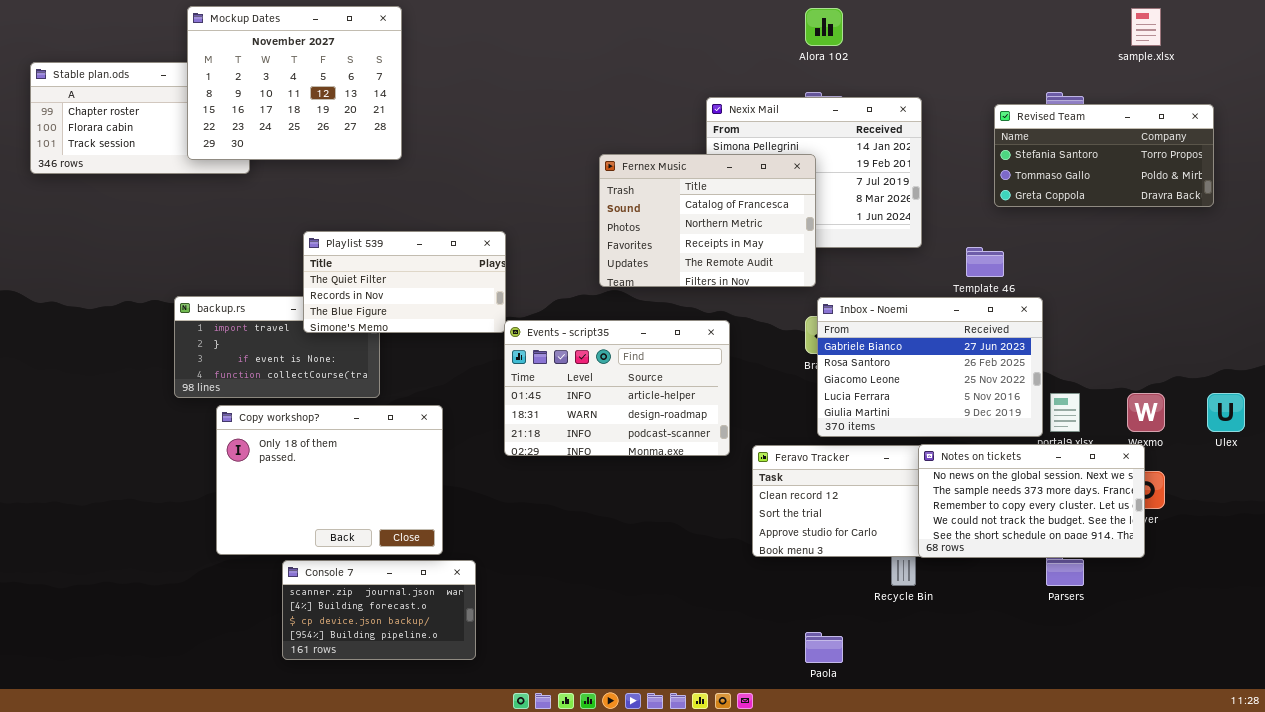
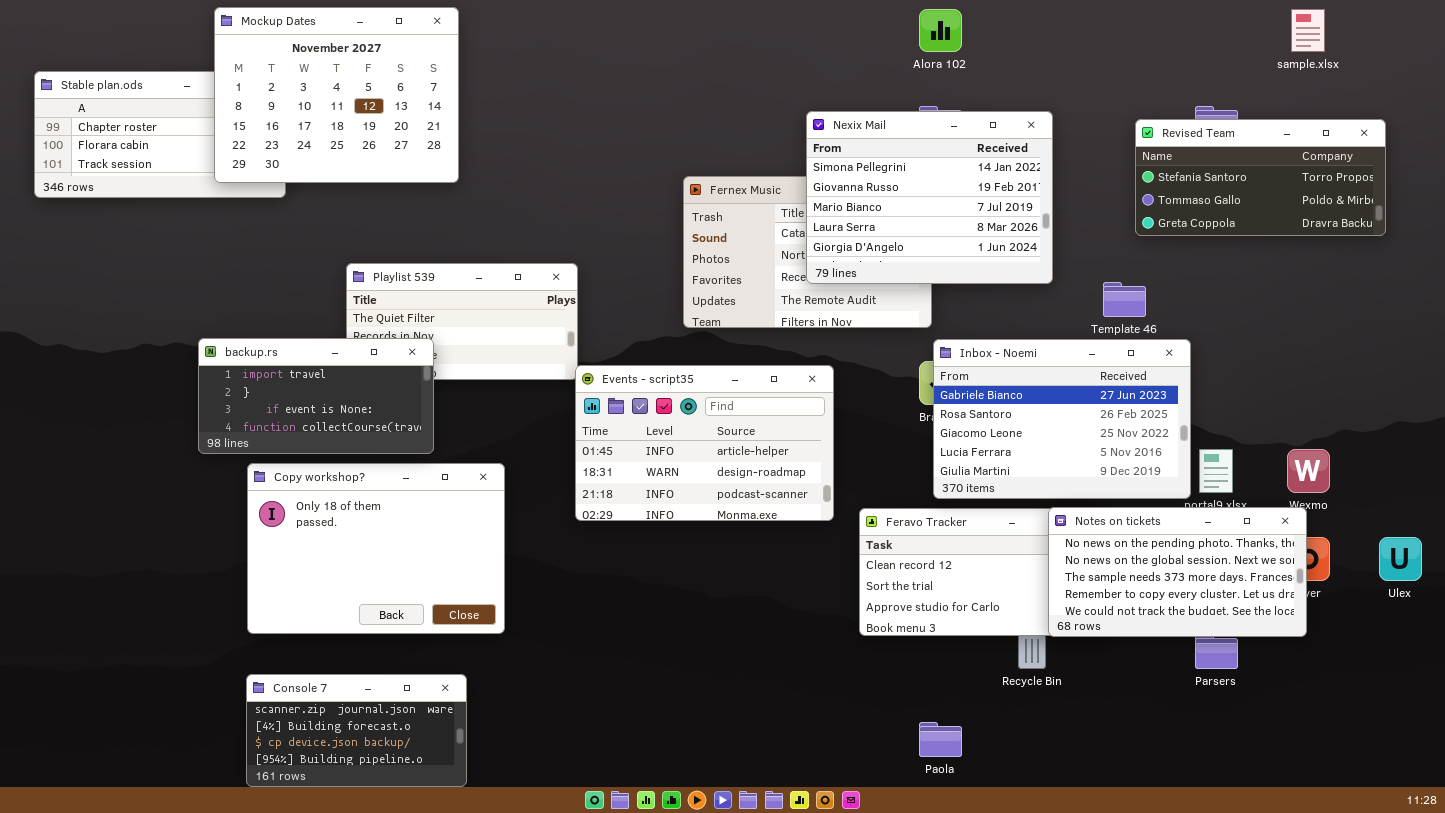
Nexix Mail: [706,97,922,248] -> [806,111,1053,284], raised
backup.rs: [174,296,380,398] -> [198,338,434,454], raised
Ulex: [1207,393,1245,432] -> [1379,537,1422,581], moved
Notes on tickets: [918,444,1145,558] -> [1048,507,1307,637], scrolled up 1 row
Console 7: [282,560,476,660] -> [246,674,467,787], moved

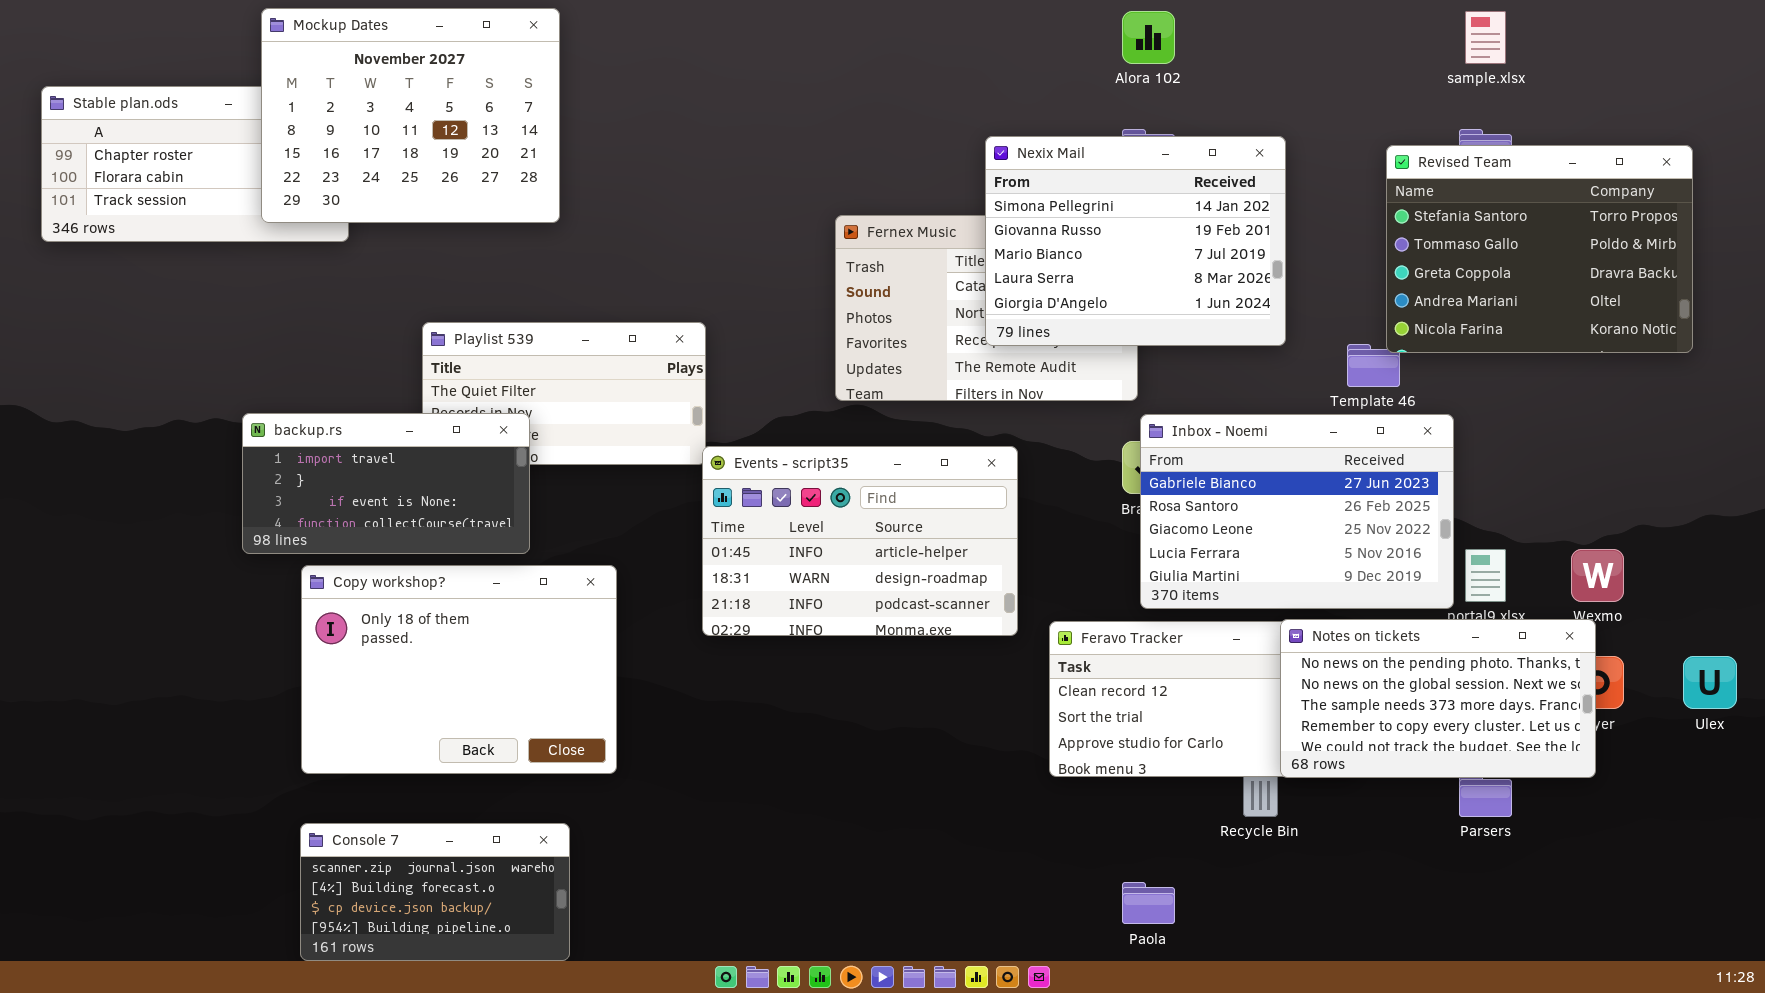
sample.xlsx: [1291,9,1325,52] -> [1465,11,1506,64], moved
Revised Team: [1135,119,1386,236] -> [1386,145,1693,353], resized

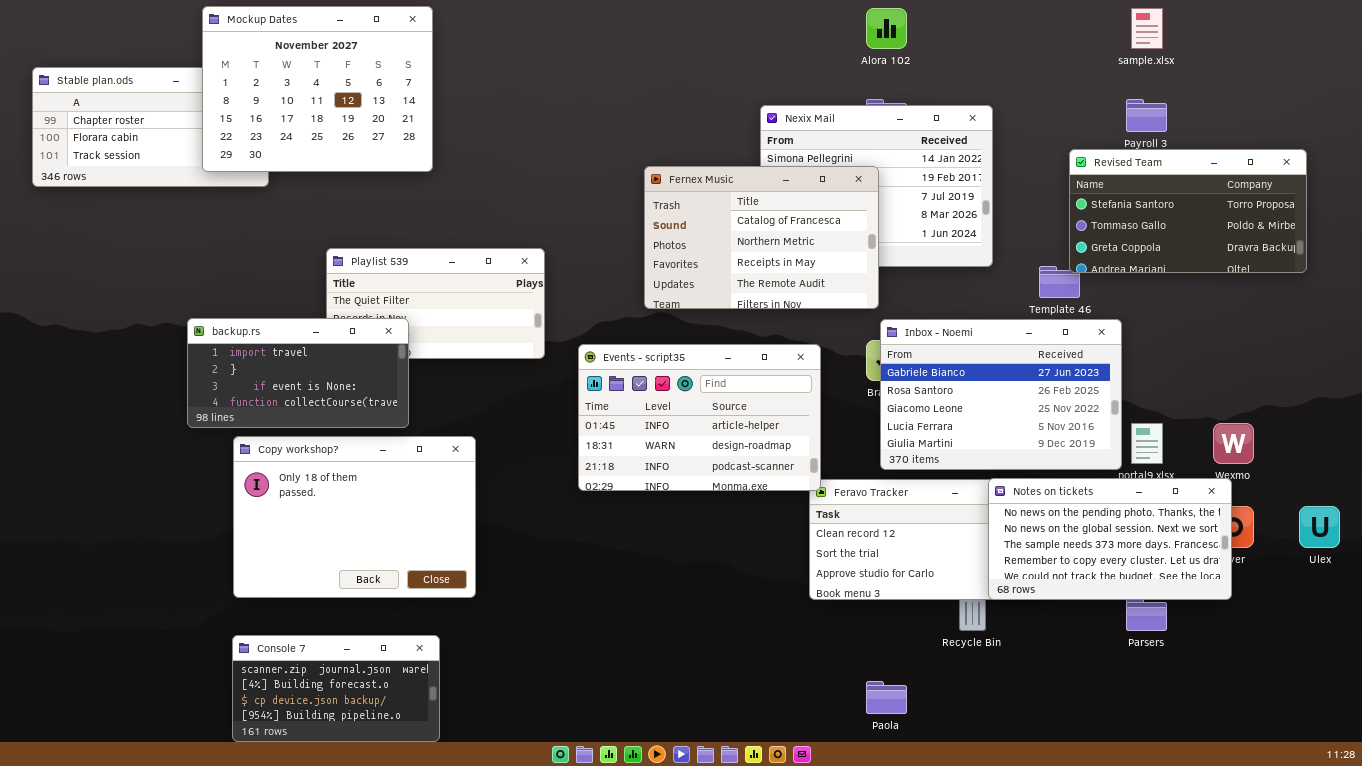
Revised Team: [1386,145,1693,353] -> [1069,149,1307,273], resized
Fernex Music: [835,215,1138,401] -> [644,166,879,309], raised
Events - script35: [702,446,1018,636] -> [578,344,821,491], moved

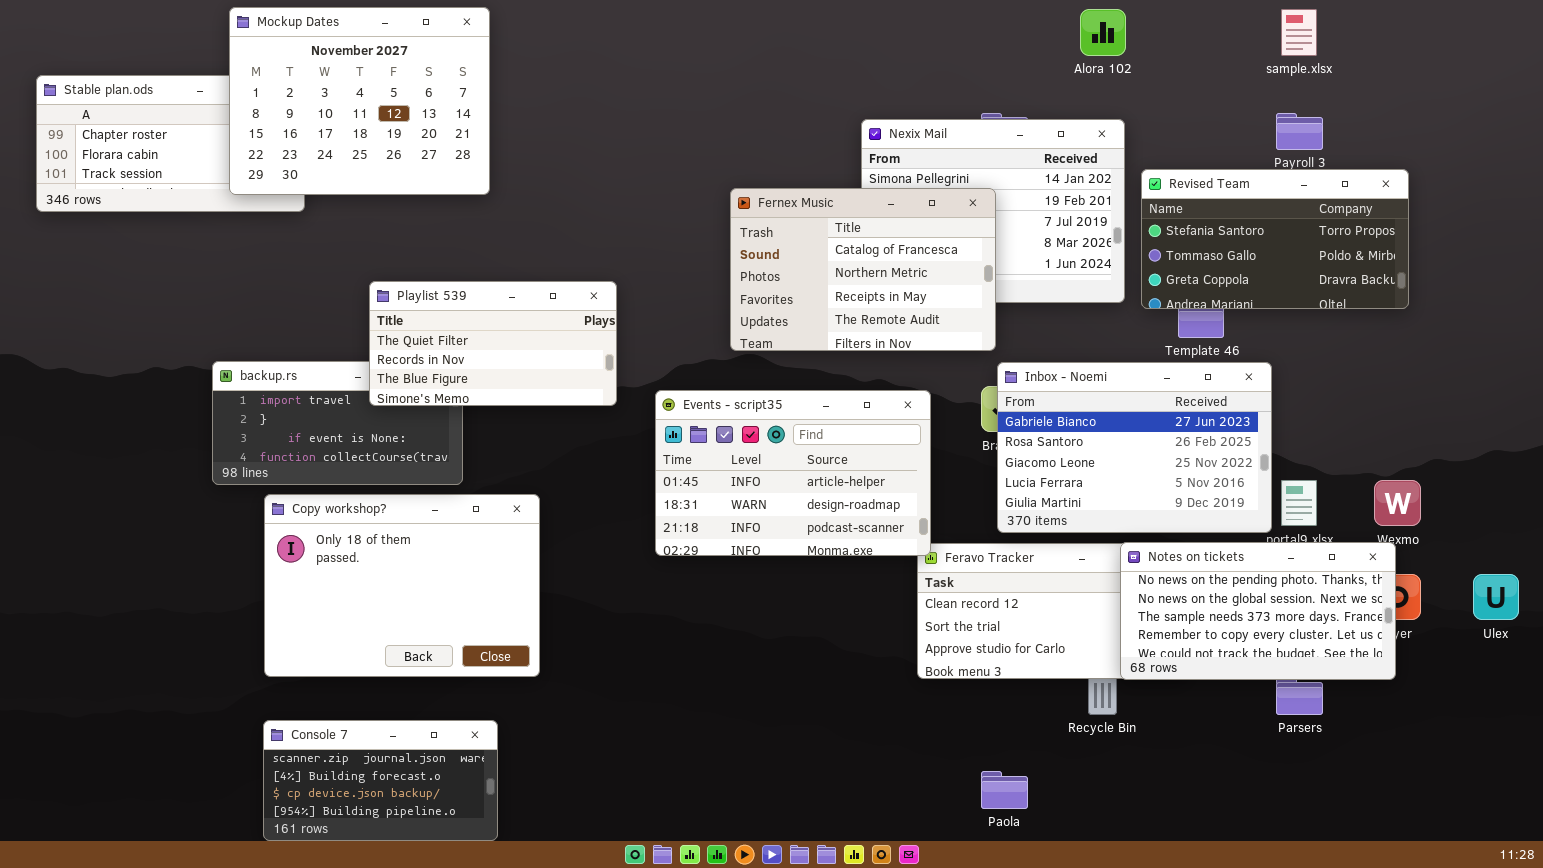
Alora 102: [866,8,907,49] -> [1080,9,1126,56], moved
Revised Team: [1069,149,1307,273] -> [1141,169,1409,309], moved
Playlist 539: [326,248,545,359] -> [369,281,617,406], raised

